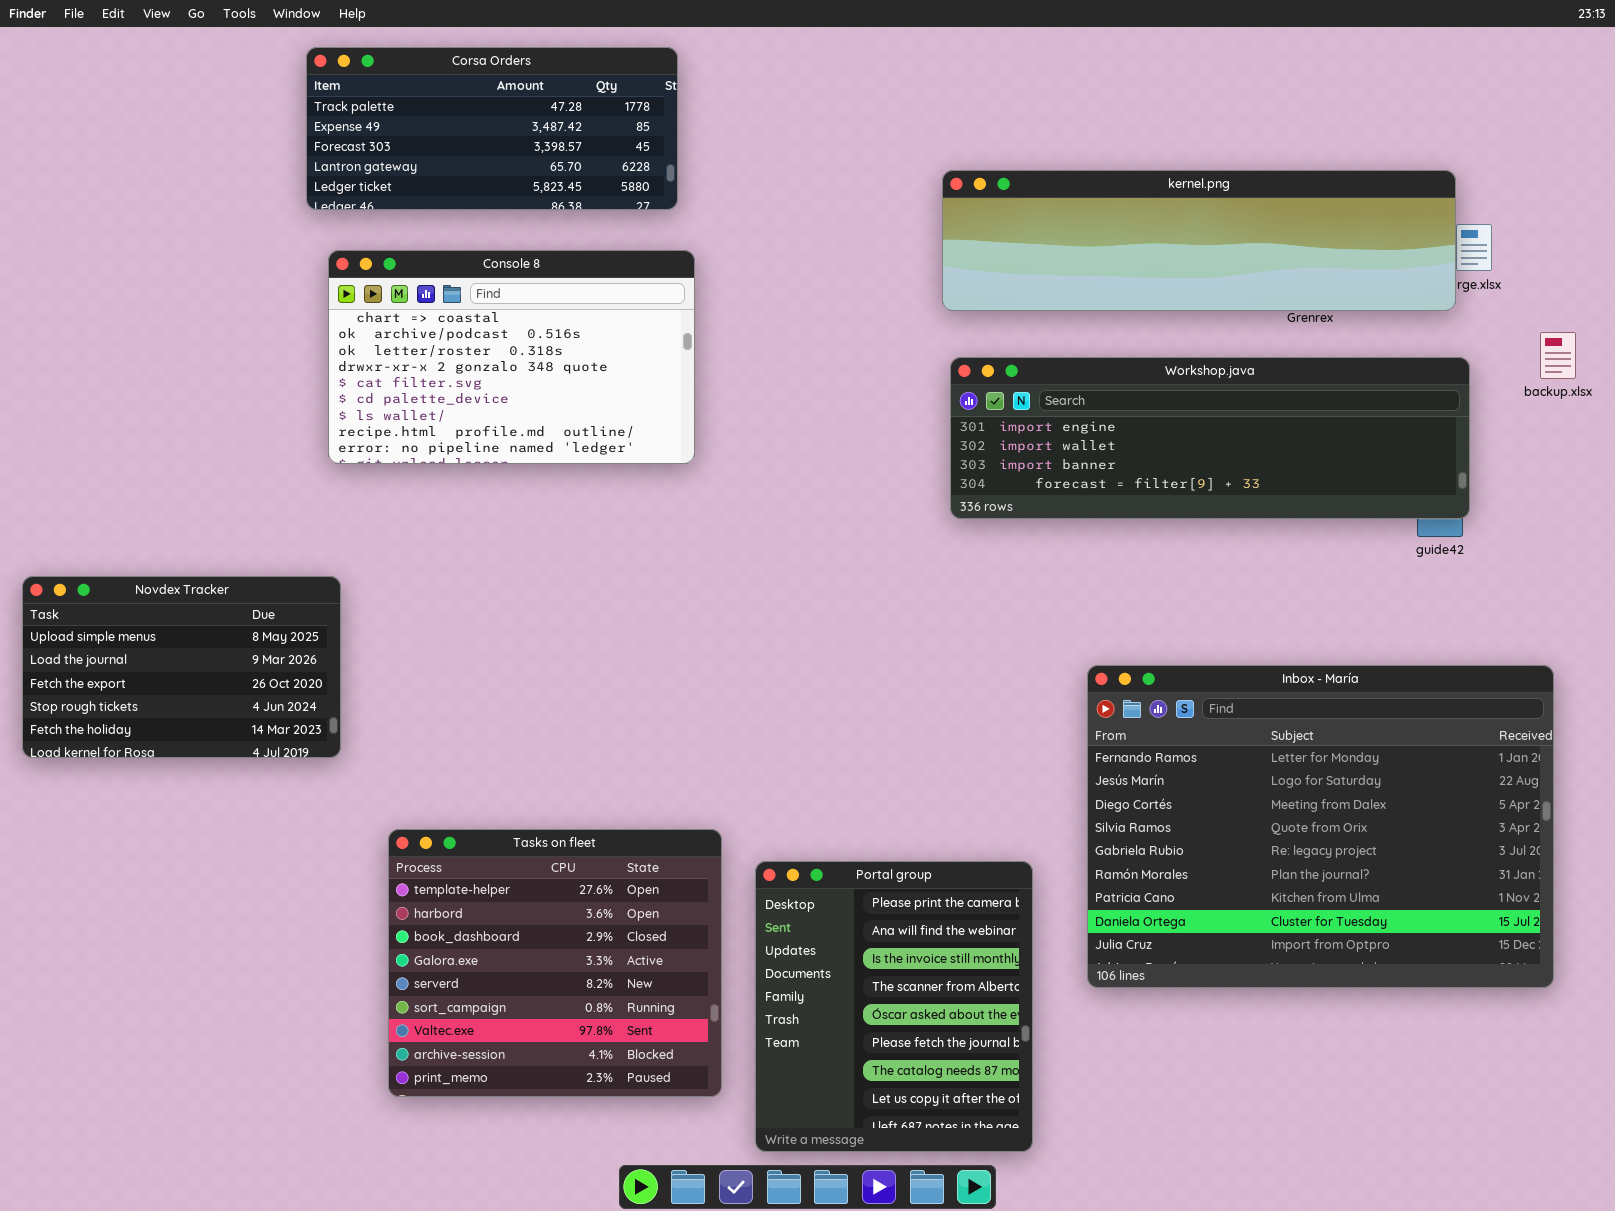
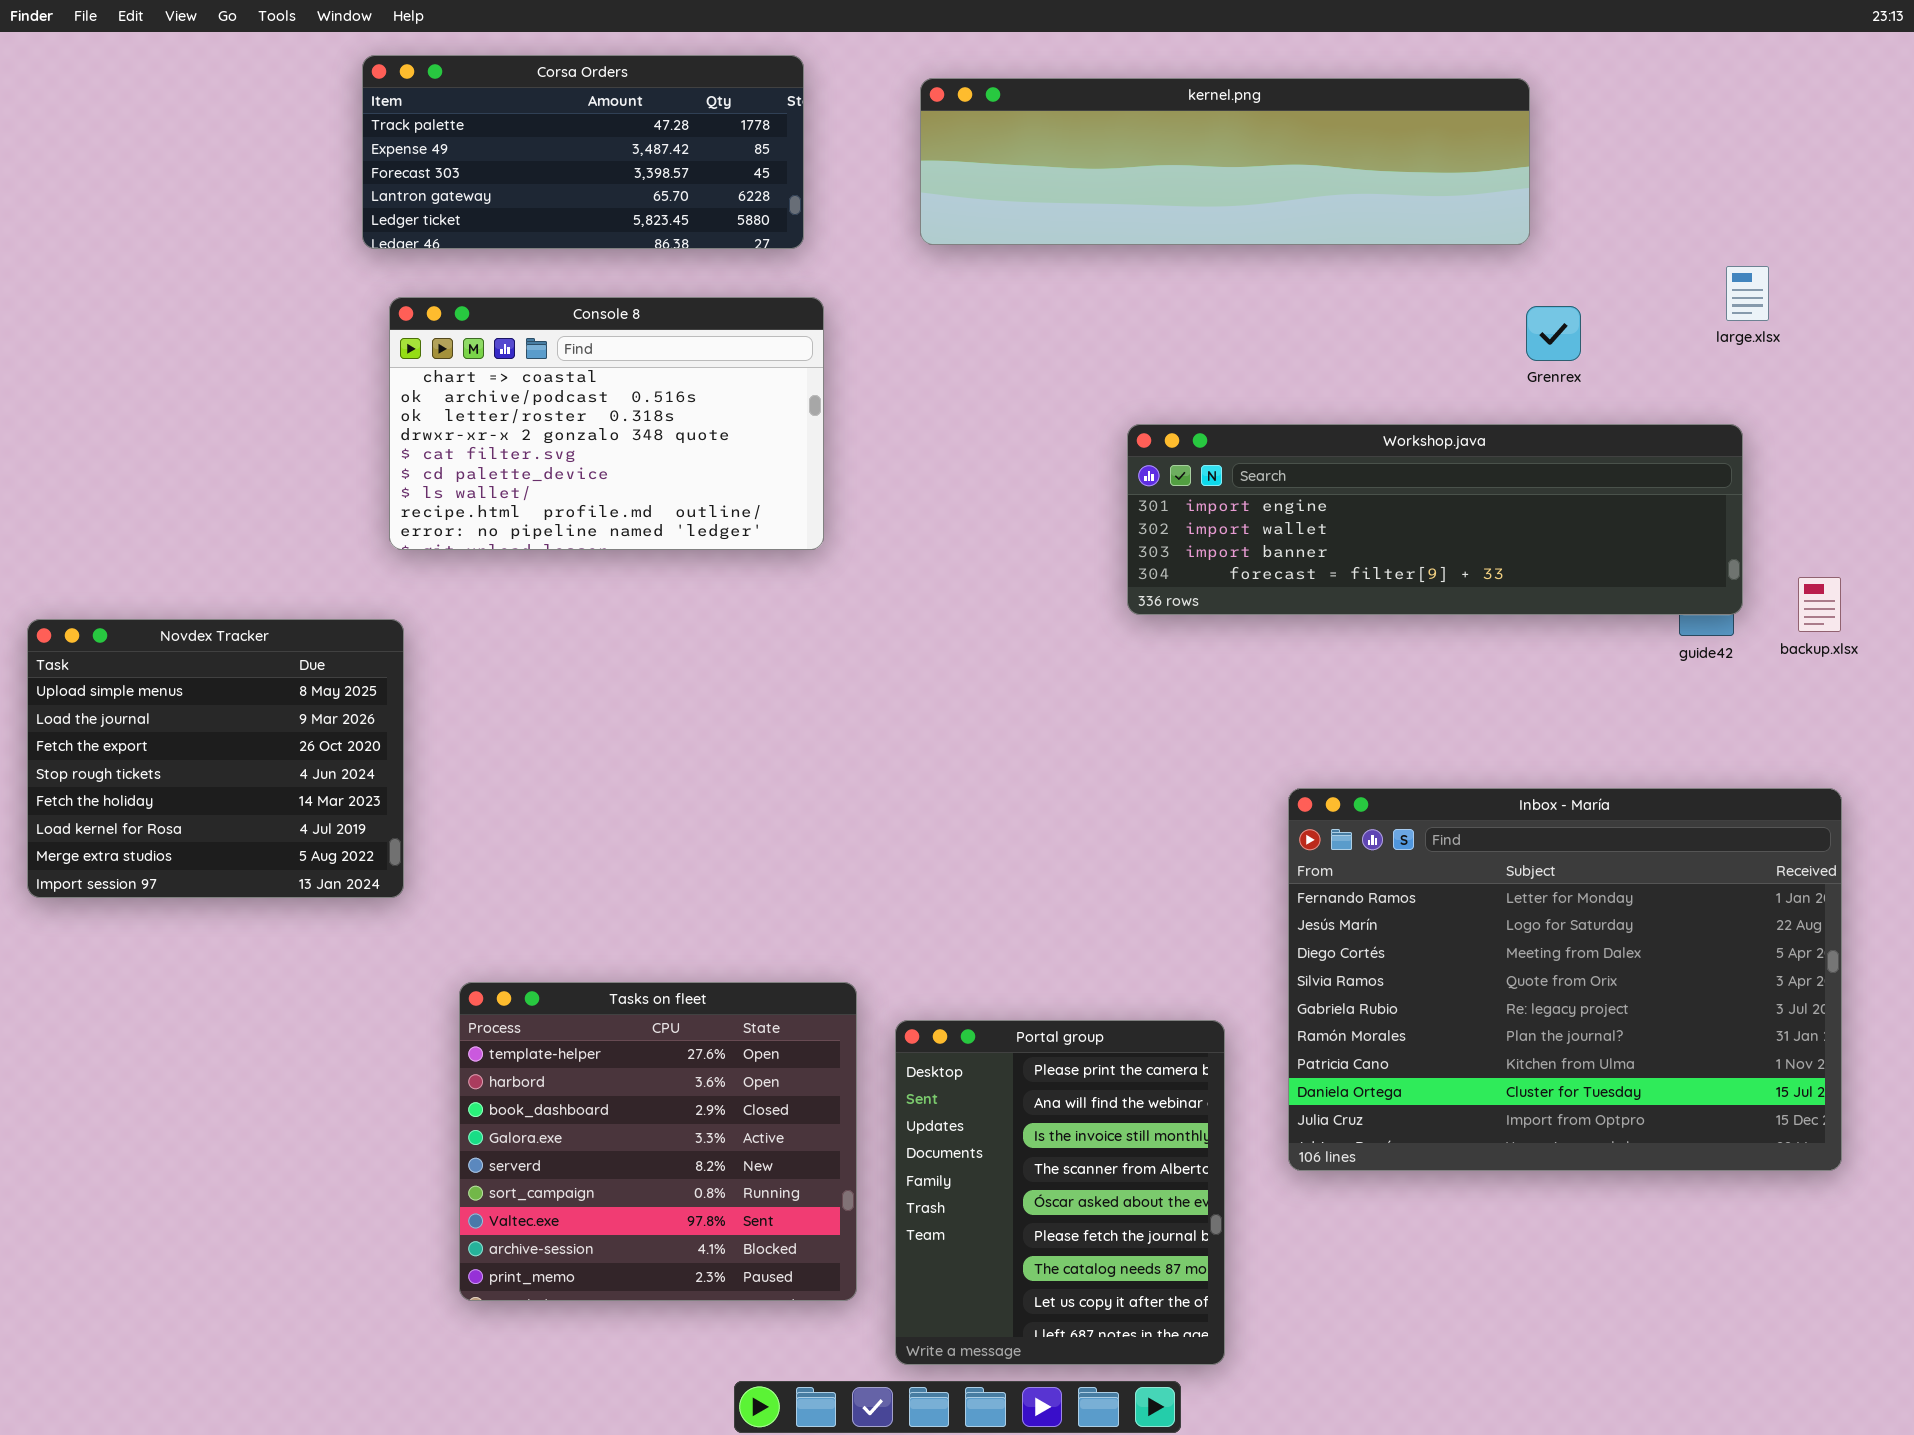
kernel.png: [942,170,1456,311] -> [920,78,1530,245], moved
backup.xlsx: [1540,332,1576,379] -> [1798,577,1841,632], moved
Novdex Tracker: [22,576,341,758] -> [27,619,404,898], resized

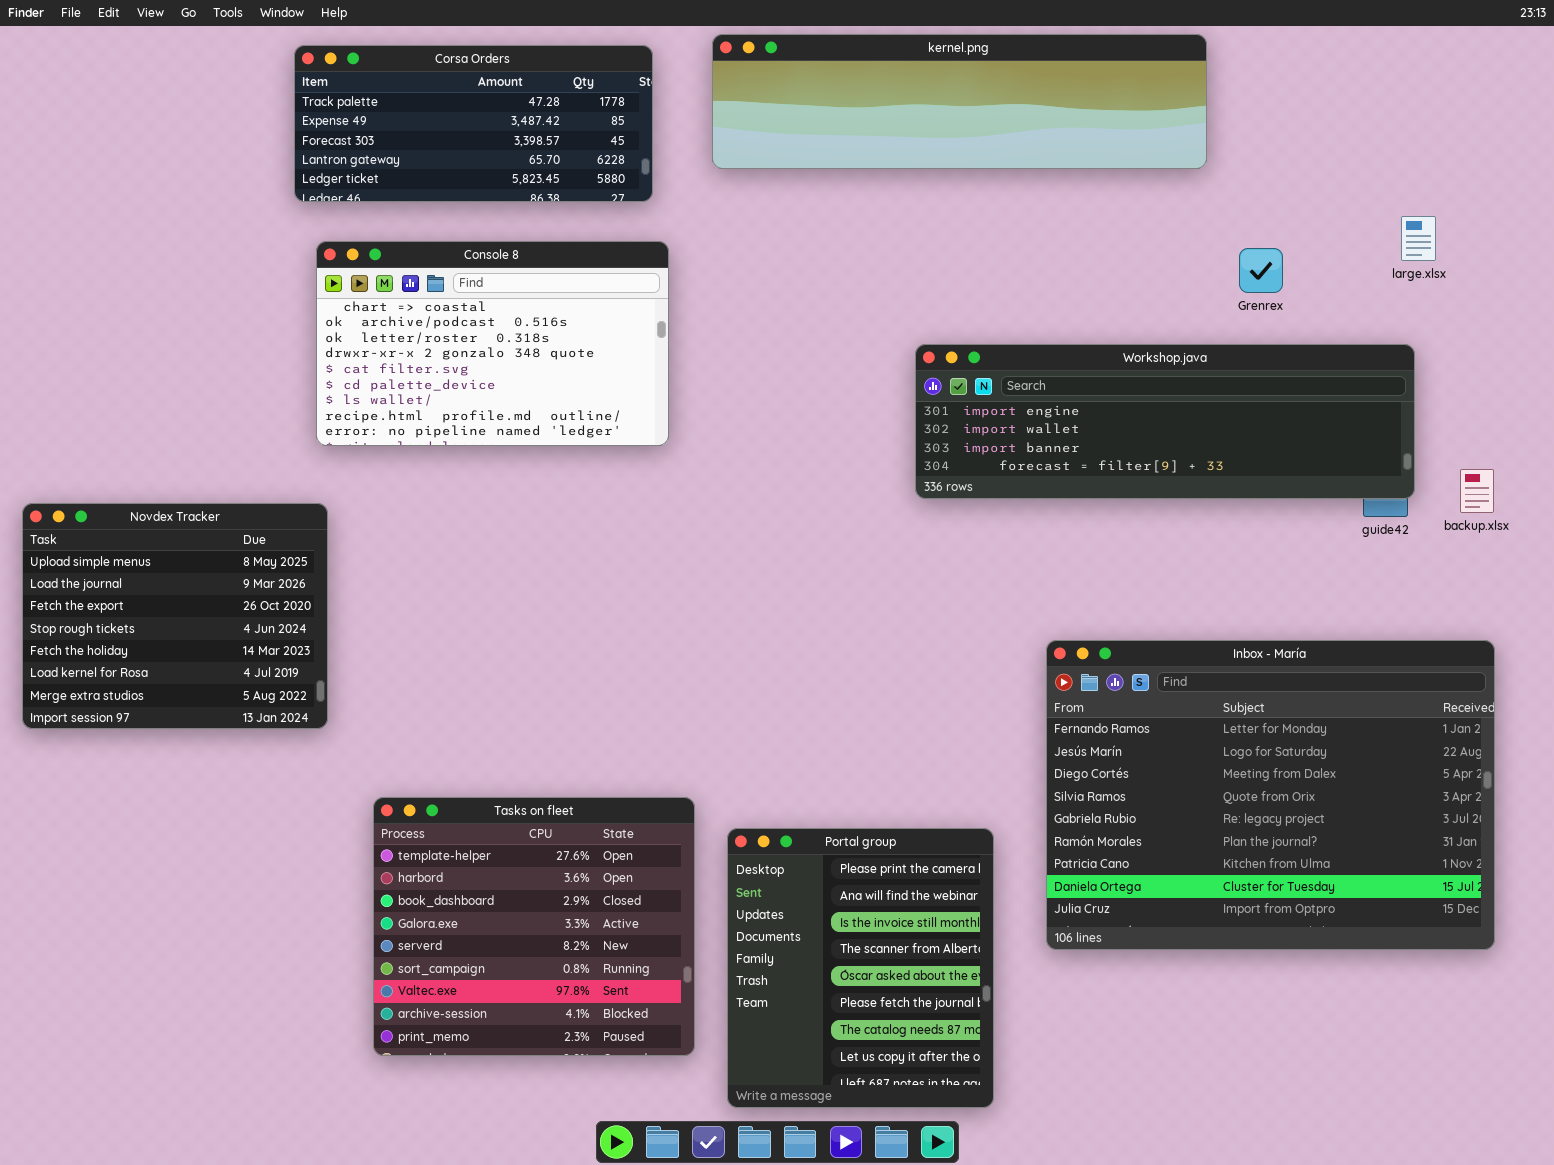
kernel.png: [920,78,1530,245] -> [712,34,1207,169], moved

